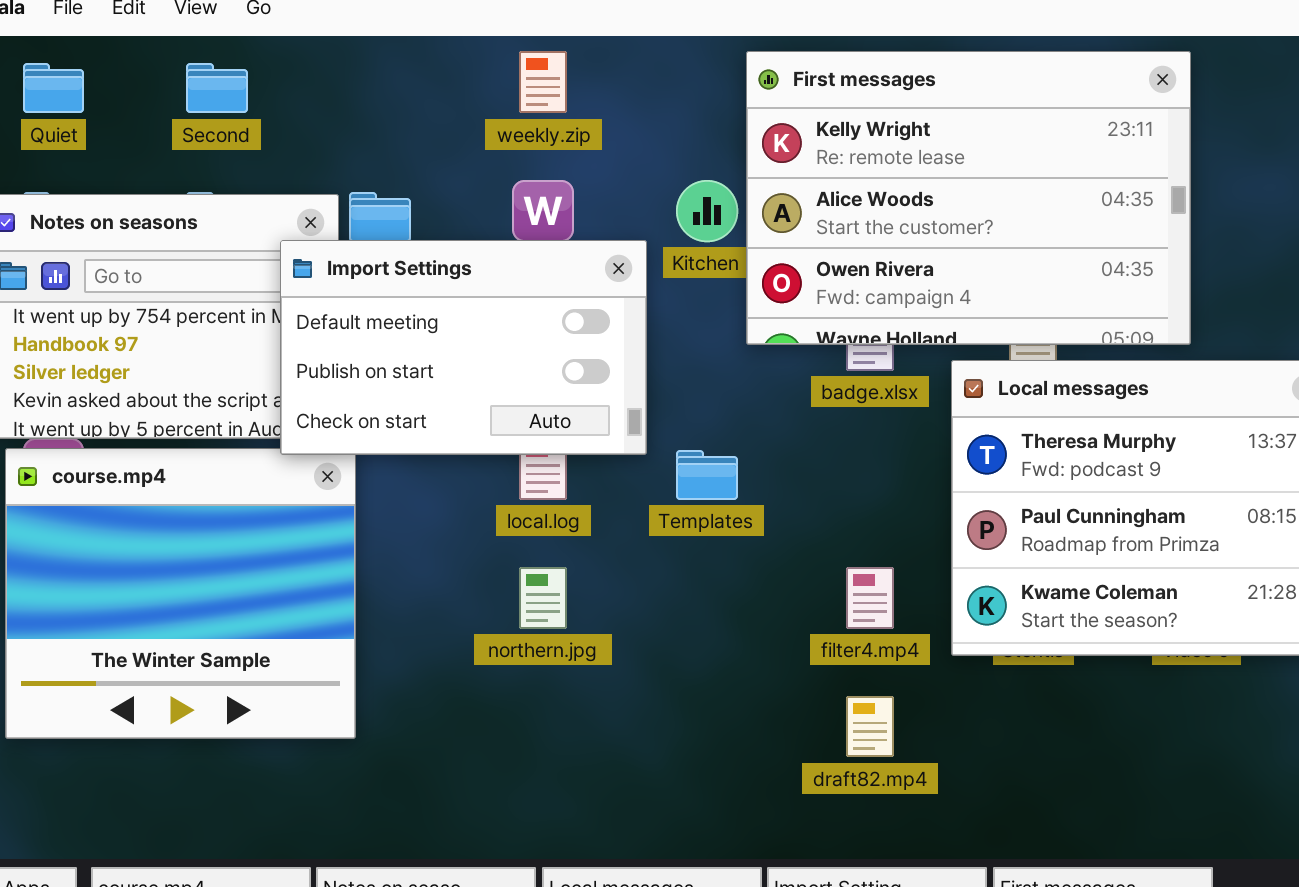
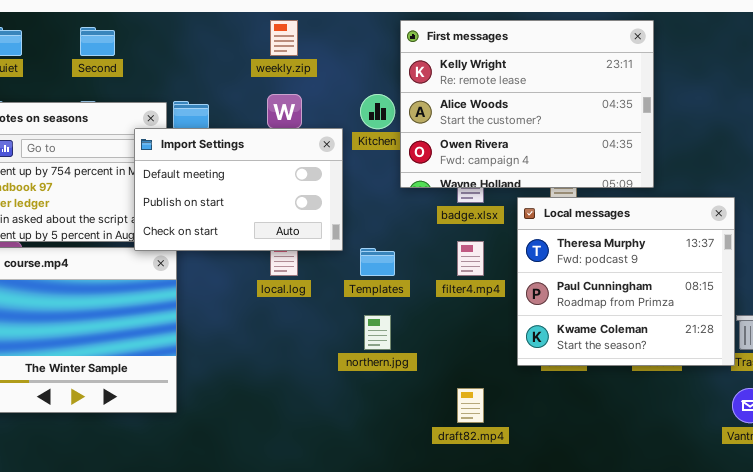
northern.jpg: [519,567,567,629] -> [364,315,391,350], moved
filter4.mp4: [846,567,894,629] -> [457,241,484,276], moved

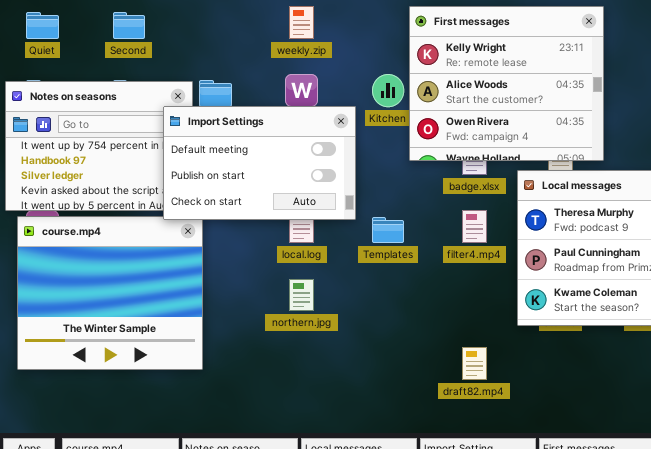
First messages: [400,20,654,188] -> [409,6,604,161], resized
northern.jpg: [364,315,391,350] -> [289,279,314,311], moved

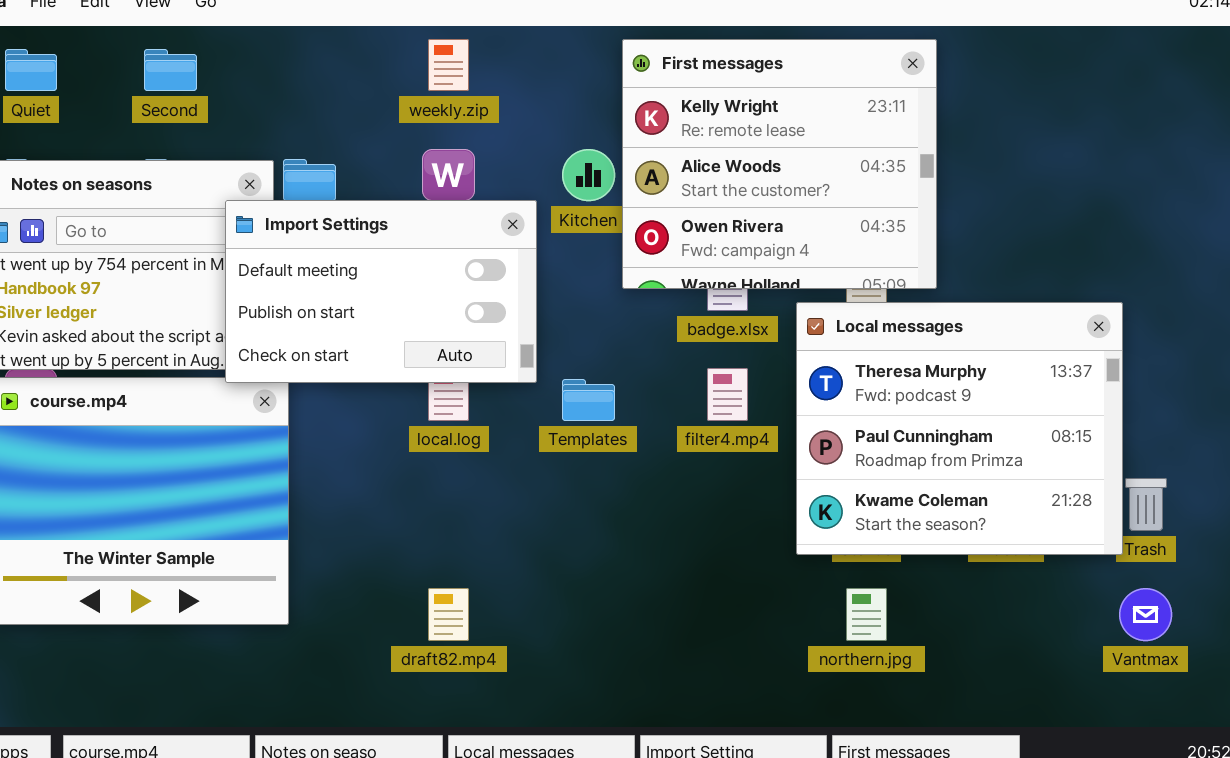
northern.jpg: [289,279,314,311] -> [846,588,887,641], moved
draft82.mp4: [462,347,487,380] -> [428,588,469,641], moved

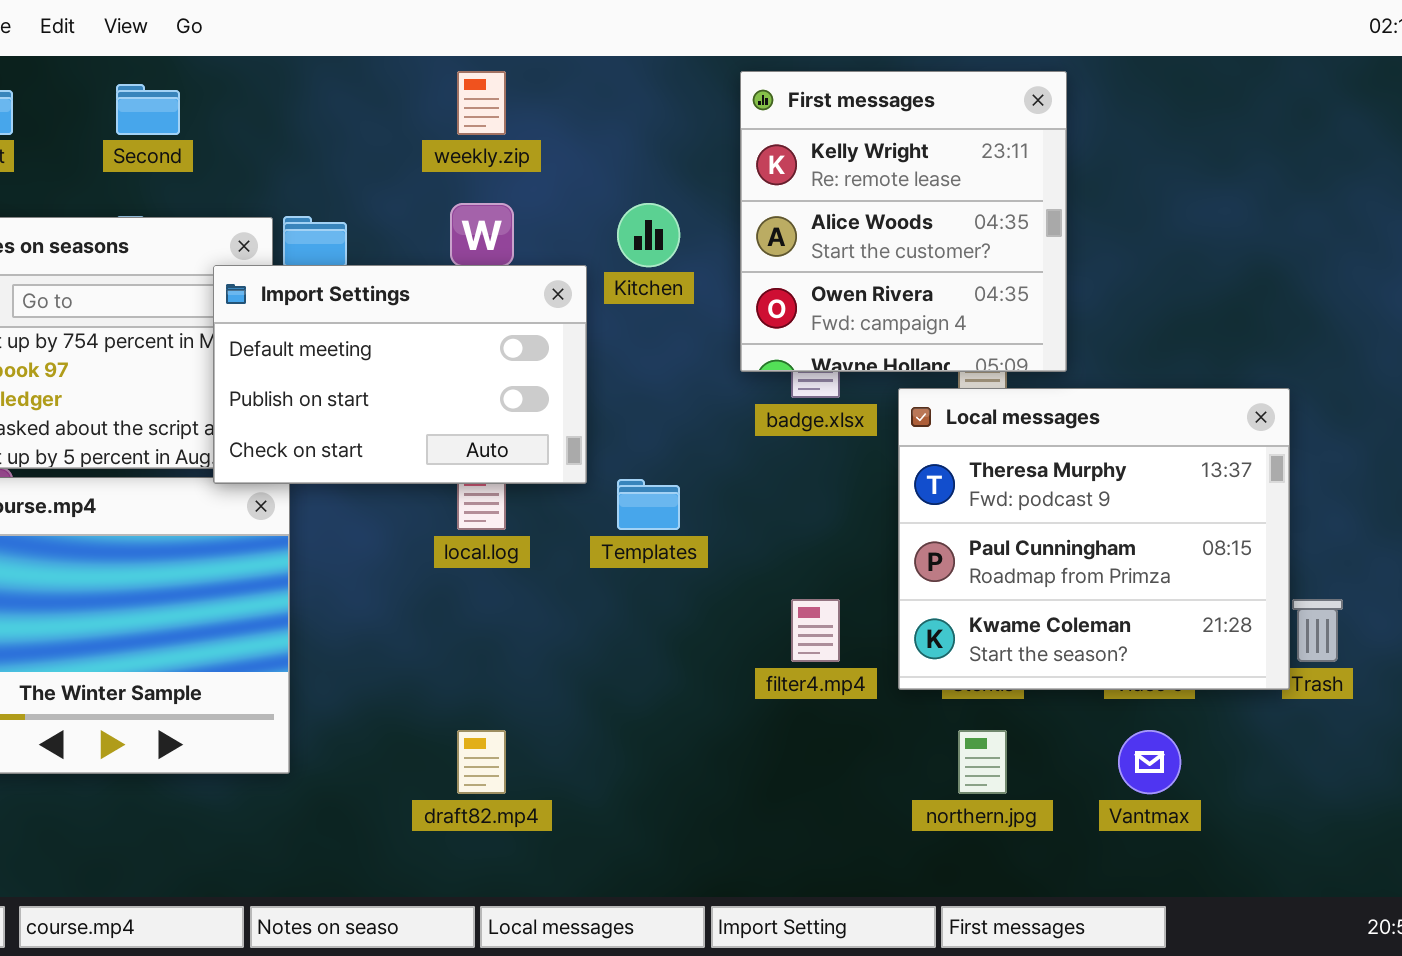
First messages: [622,39,937,289] -> [740,71,1067,372], resized
filter4.mp4: [707,368,748,421] -> [791,599,840,662], moved
Vantmax: [1119,588,1172,641] -> [1118,730,1181,794], moved

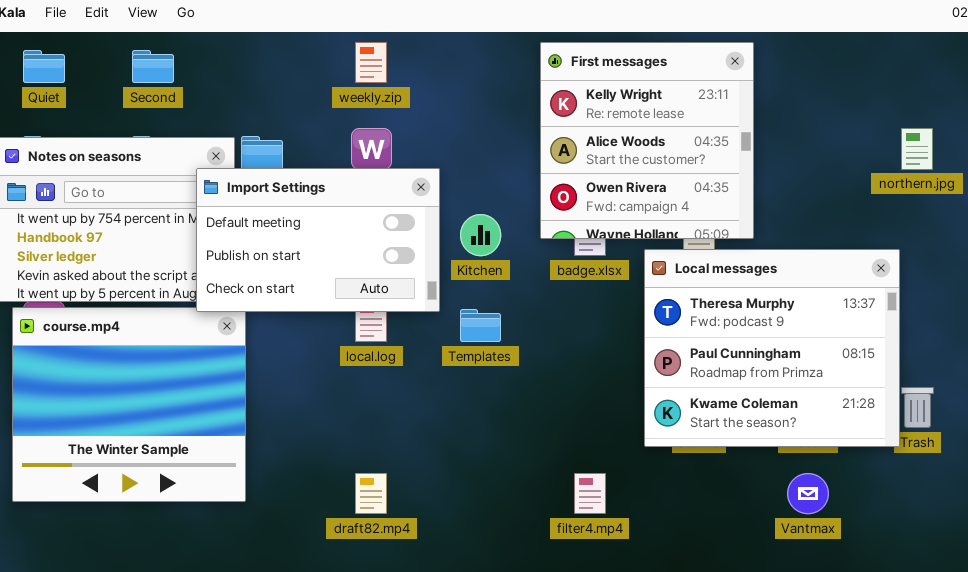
Kitchen: [617,203,680,267] -> [460,214,501,256], moved
filter4.mp4: [791,599,840,662] -> [574,473,606,514], moved
northern.jpg: [958,730,1007,794] -> [901,128,933,170], moved

